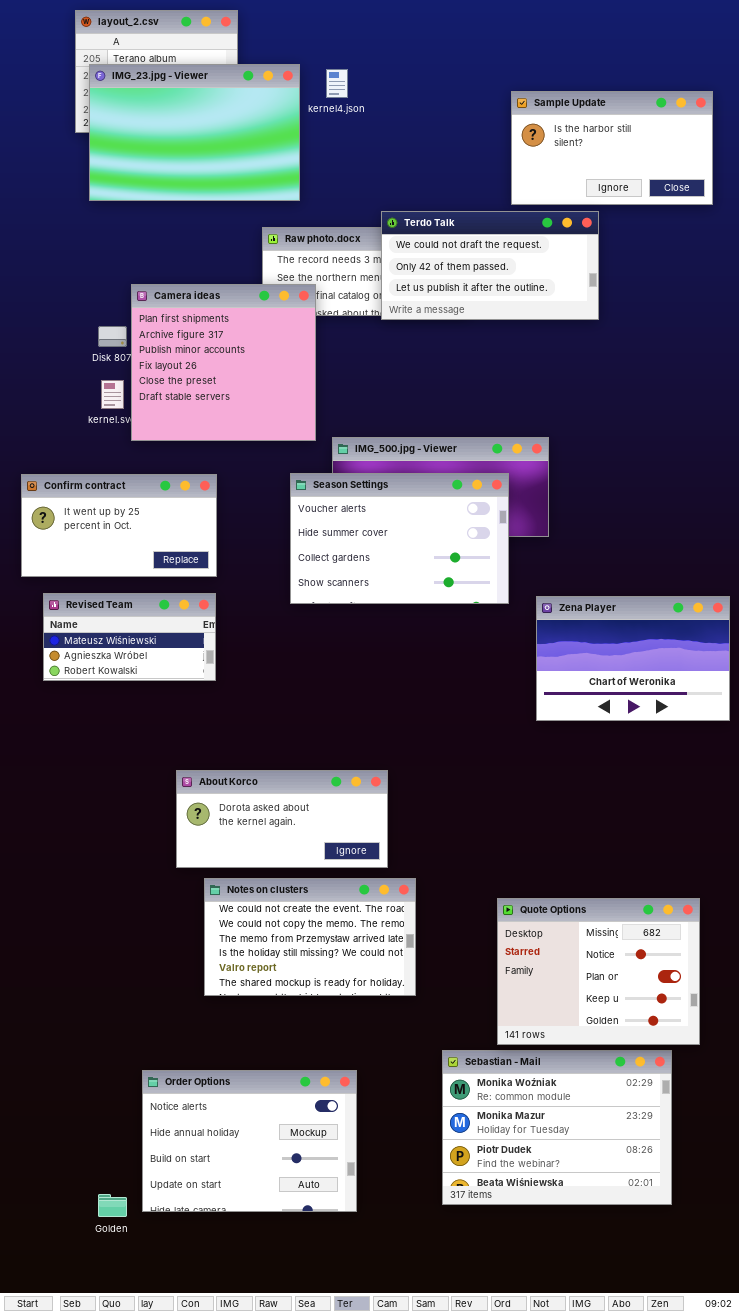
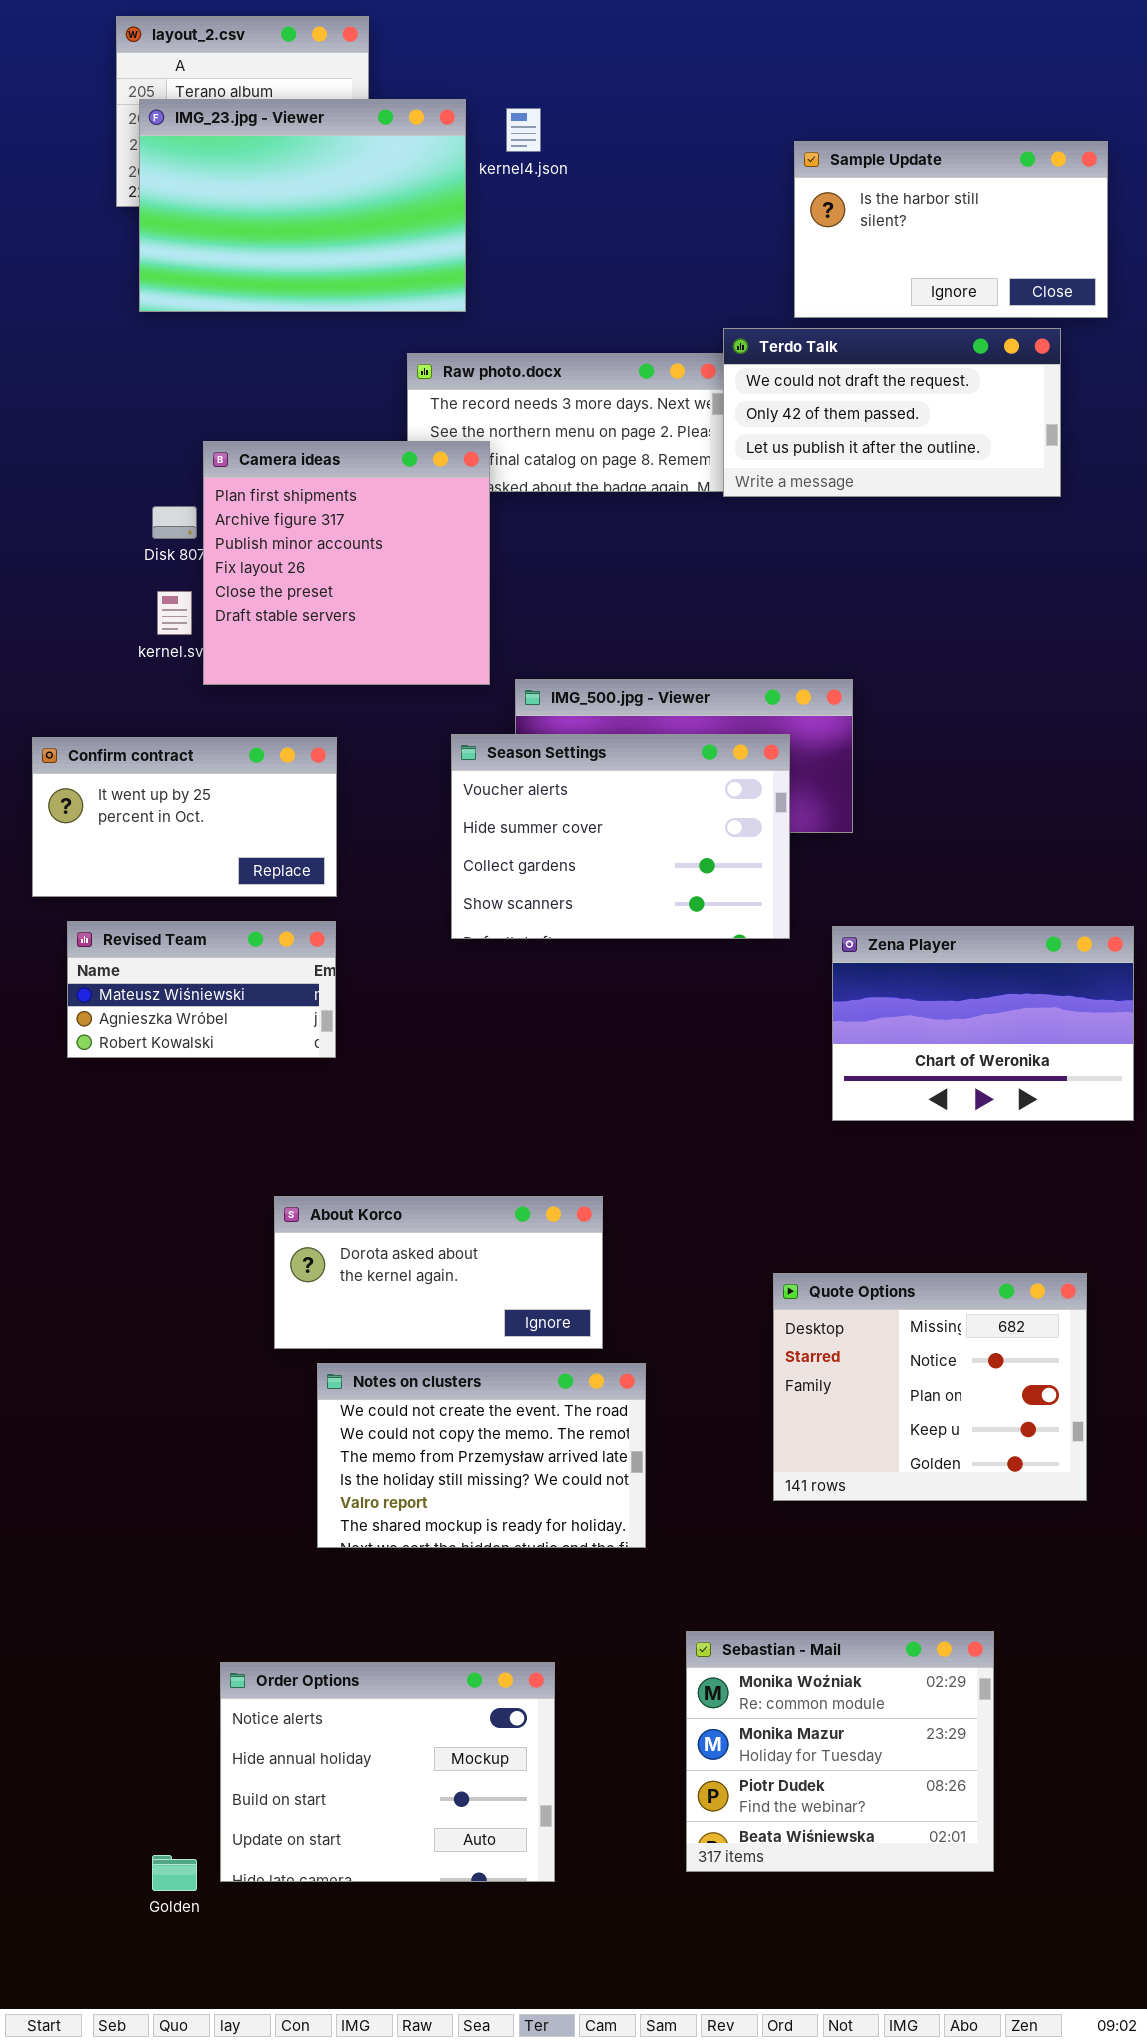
Terdo Talk: [381,211,599,320] -> [723,328,1061,497], moved
Quote Options: [497,898,700,1045] -> [773,1273,1087,1501], moved
Sebastian - Mail: [442,1050,672,1205] -> [686,1631,994,1872], resized

